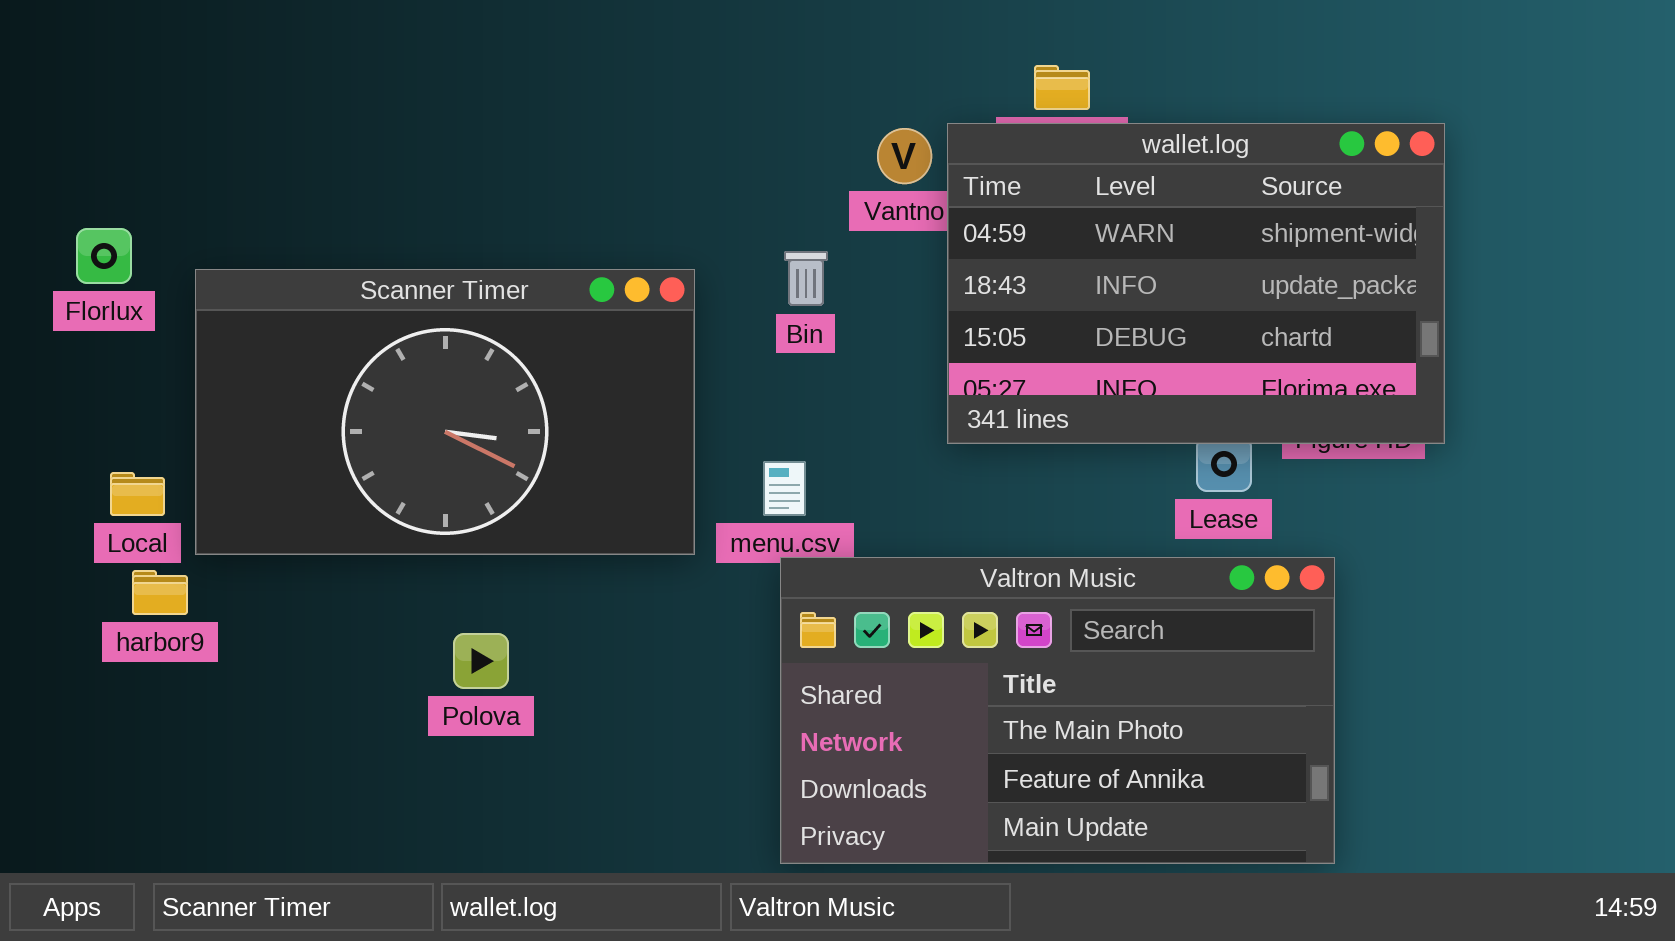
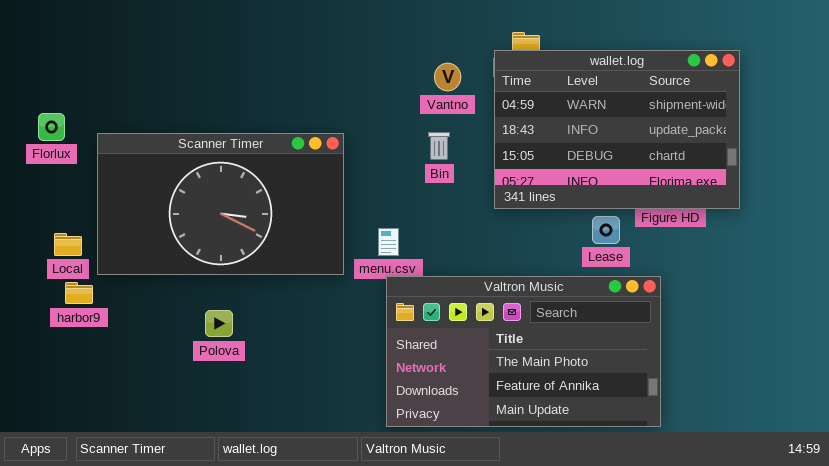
wallet.log: [947,123,1445,444] -> [494,50,740,209], moved
Bin: [784,251,828,306] -> [428,132,450,160], moved
Polova: [453,633,509,689] -> [205,310,233,337], moved

